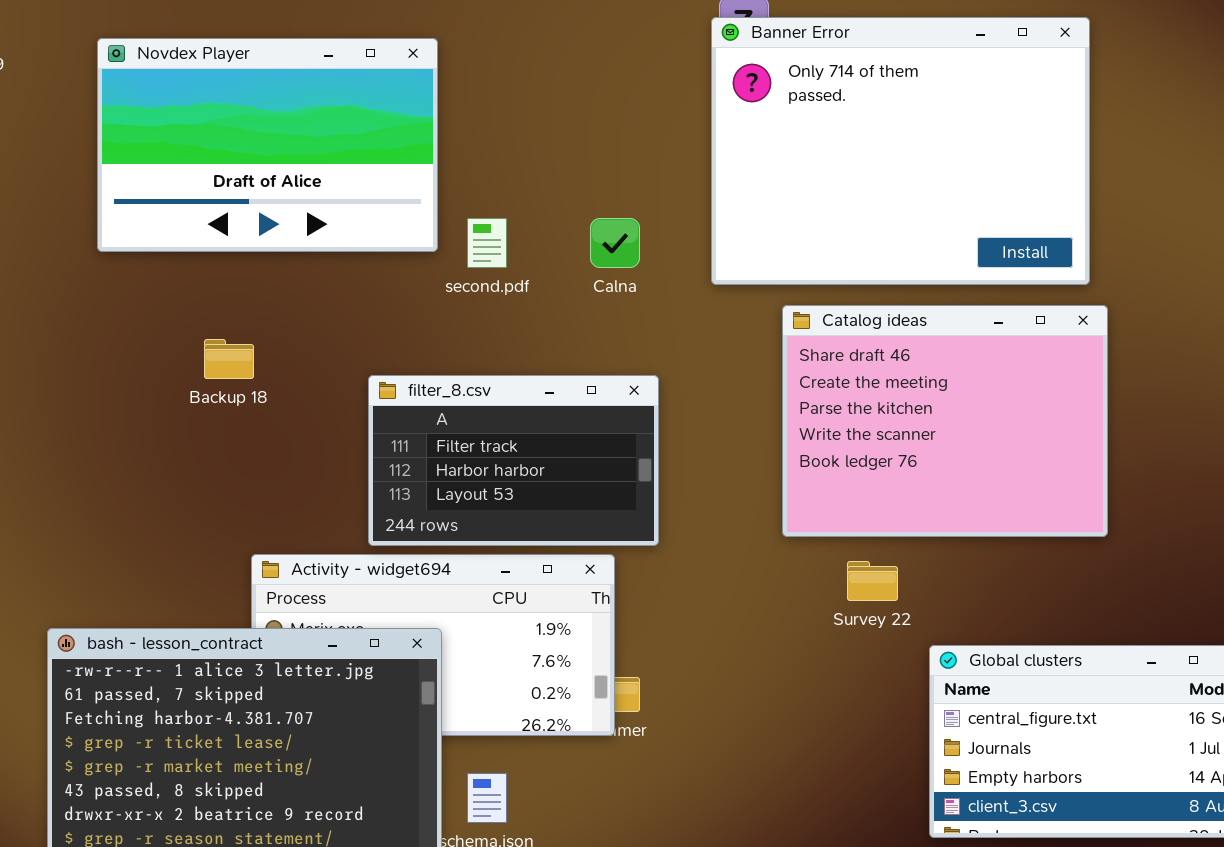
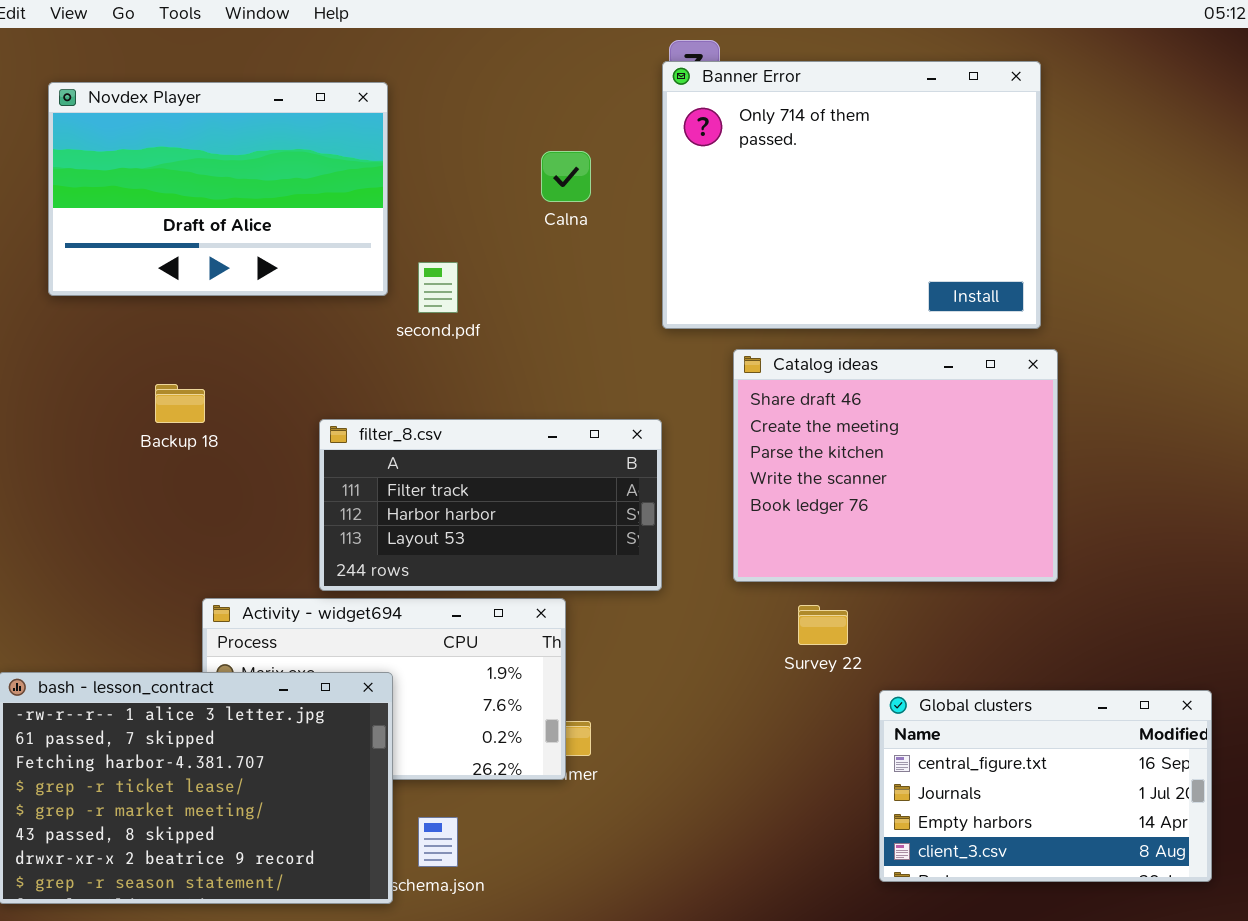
Calna: [590,218,640,268] -> [541,151,591,202], moved
filter_8.csv: [368,375,659,546] -> [319,419,662,591], resized

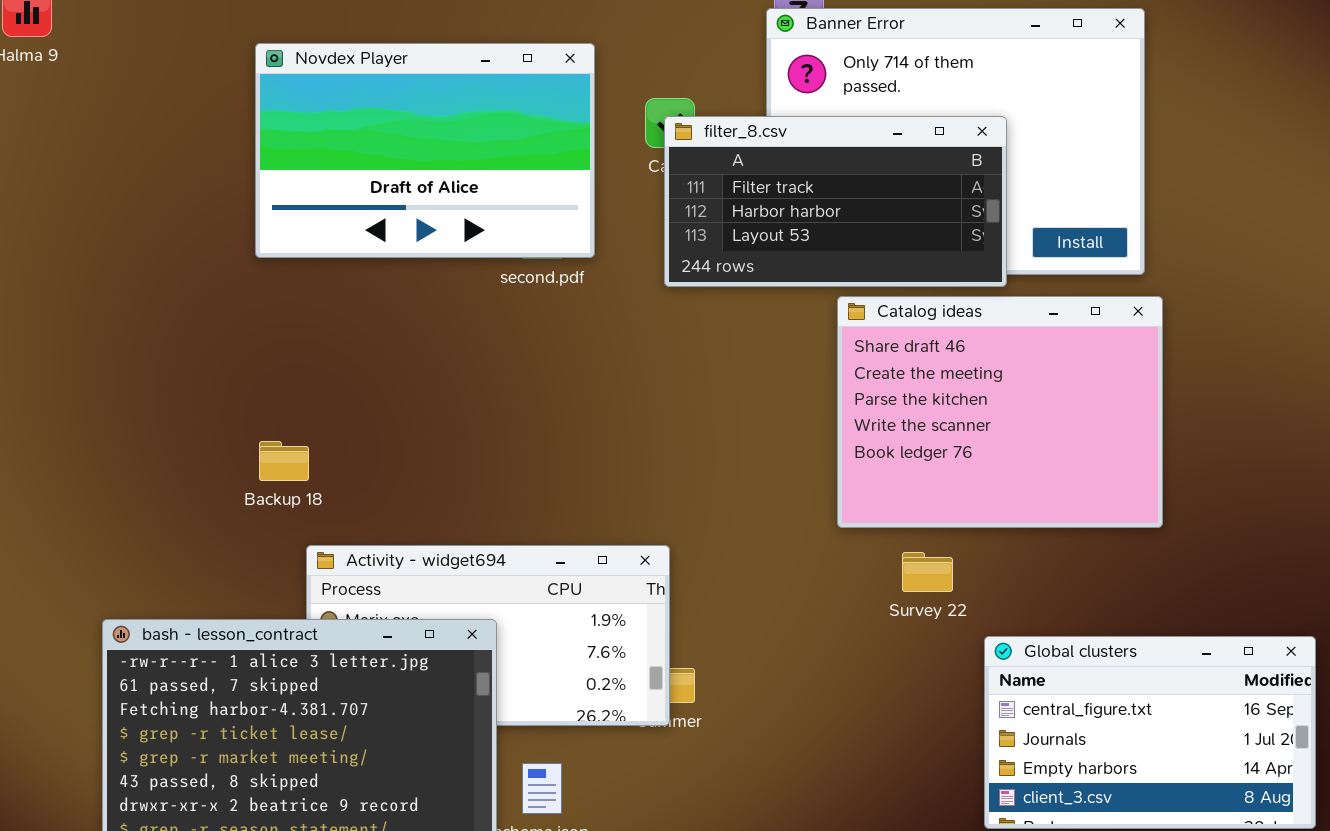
Novdex Player: [48,82,388,296] -> [255,43,595,258], moved
Backup 18: [155,384,205,423] -> [259,441,309,481], moved
filter_8.csv: [319,419,662,591] -> [664,116,1007,287], moved

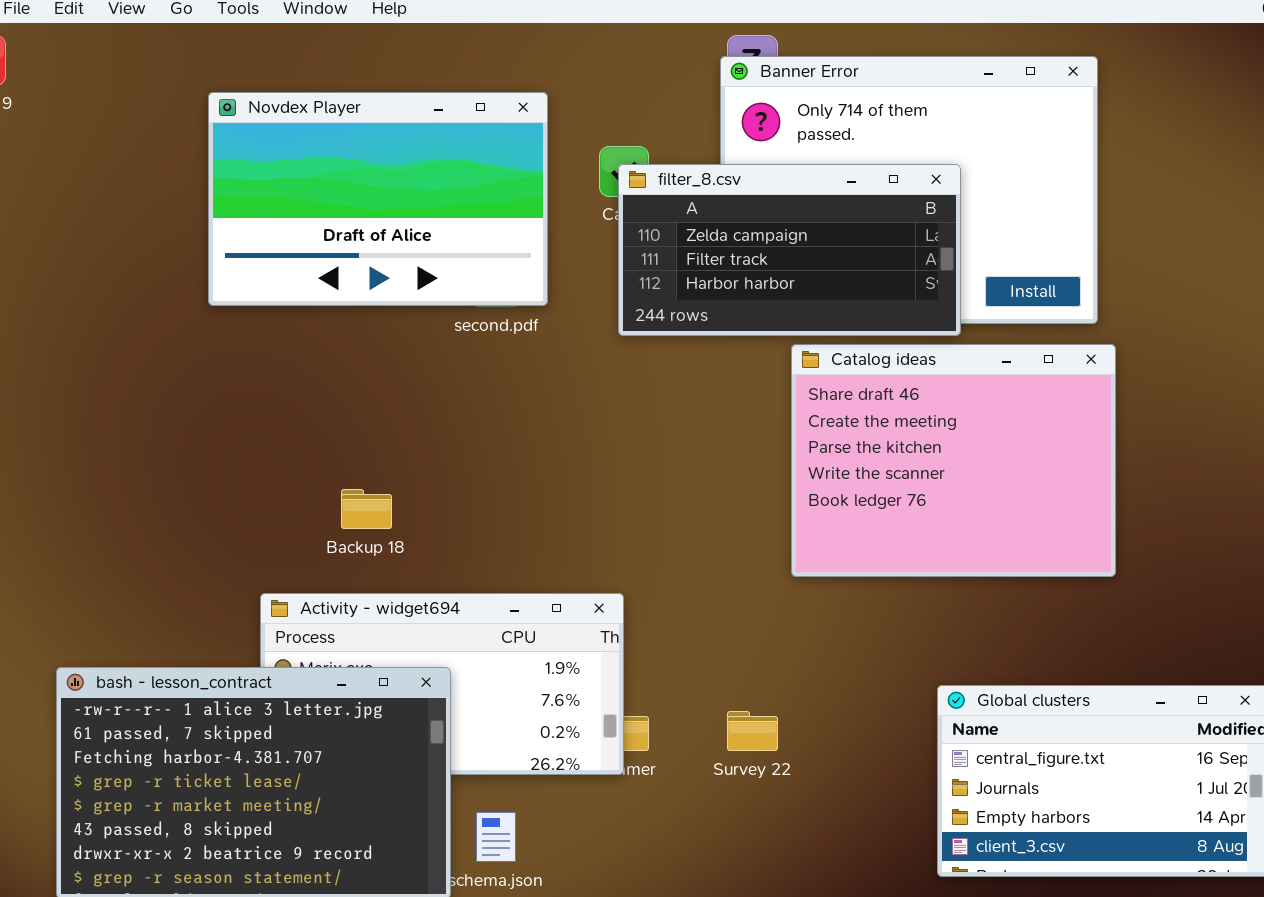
filter_8.csv: [664,116,1007,287] -> [618,164,961,336], scrolled up 1 row
Backup 18: [259,441,309,481] -> [341,489,392,529], moved
Survey 22: [902,552,953,592] -> [727,711,778,751], moved

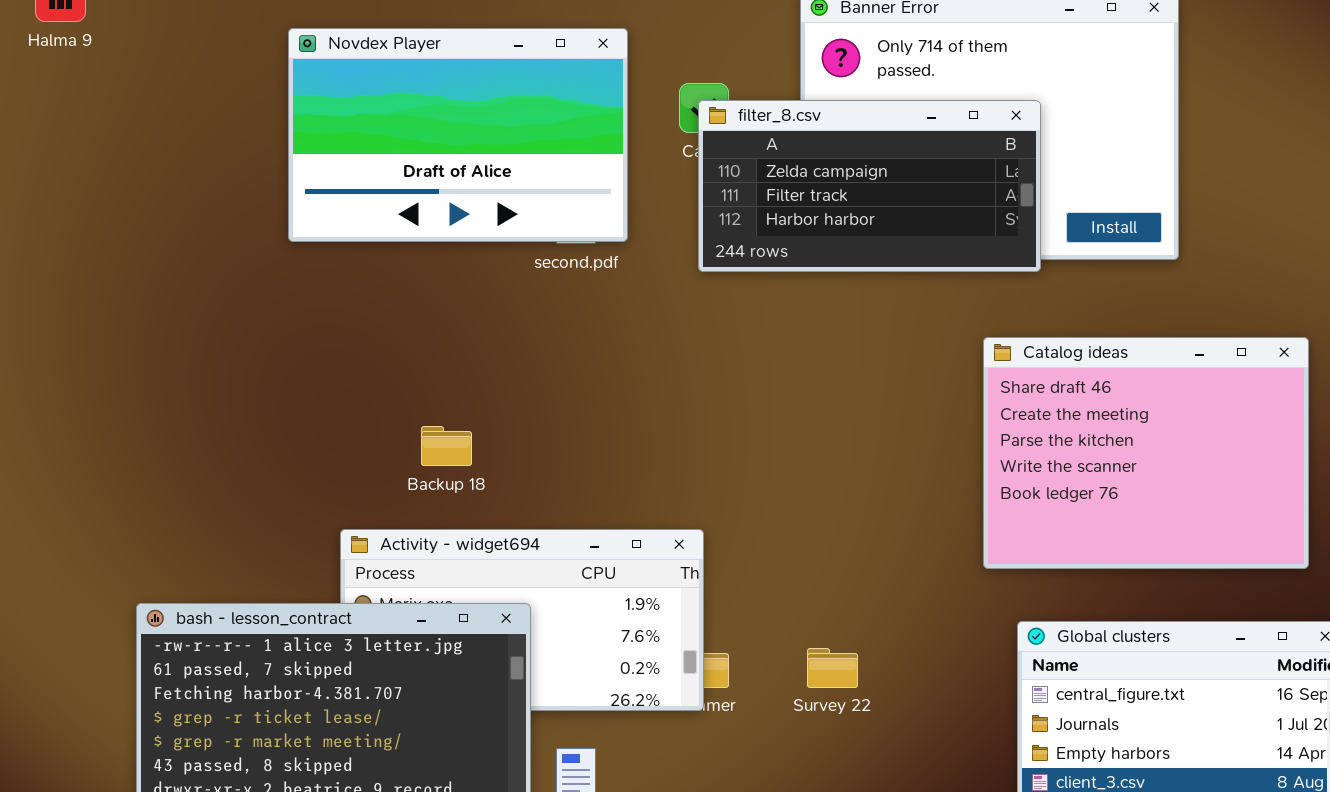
Catalog ideas: [791,344,1116,577] -> [983,337,1309,569], moved

